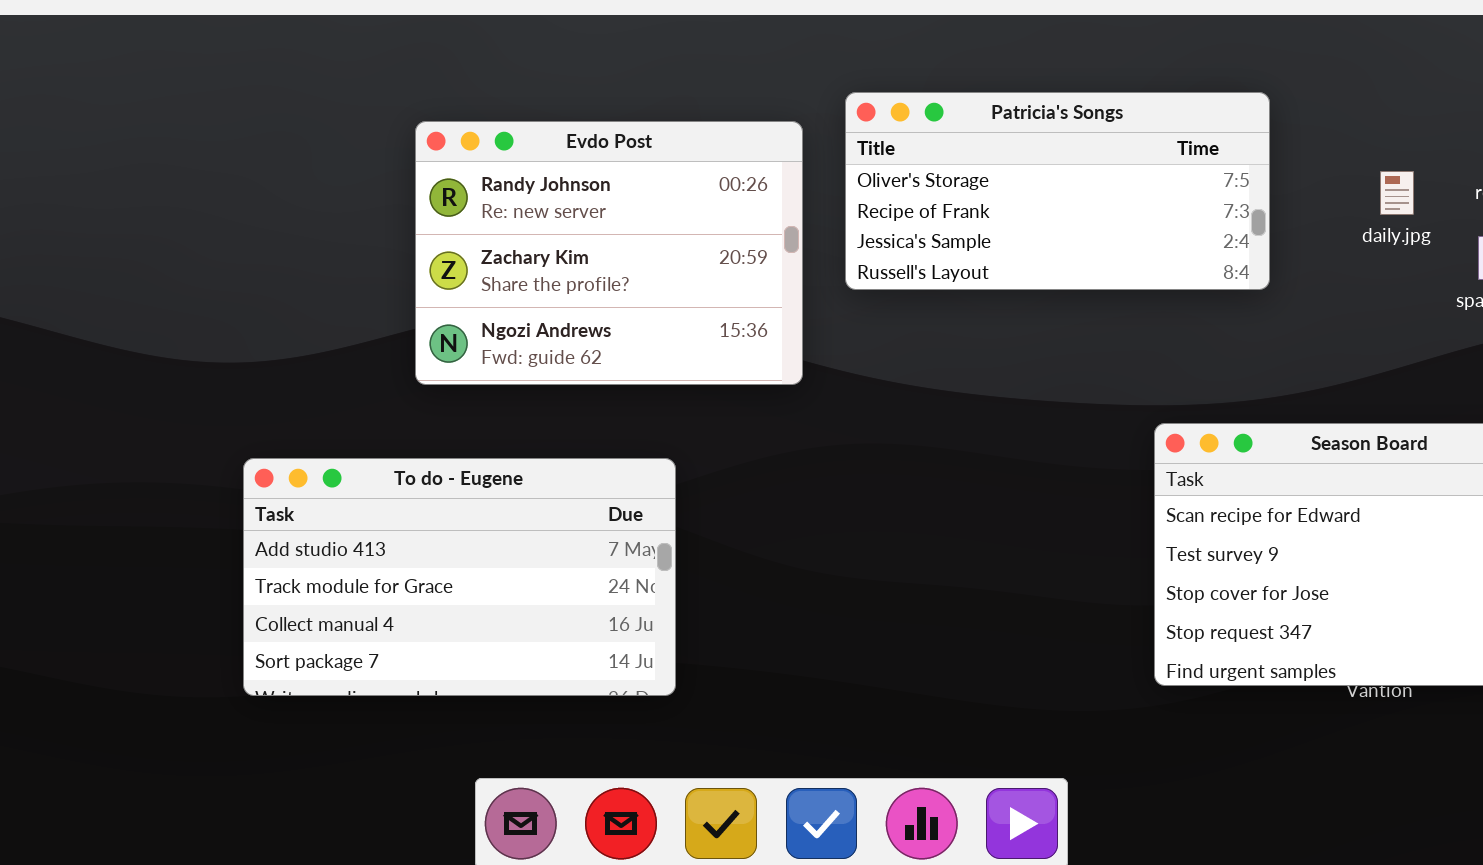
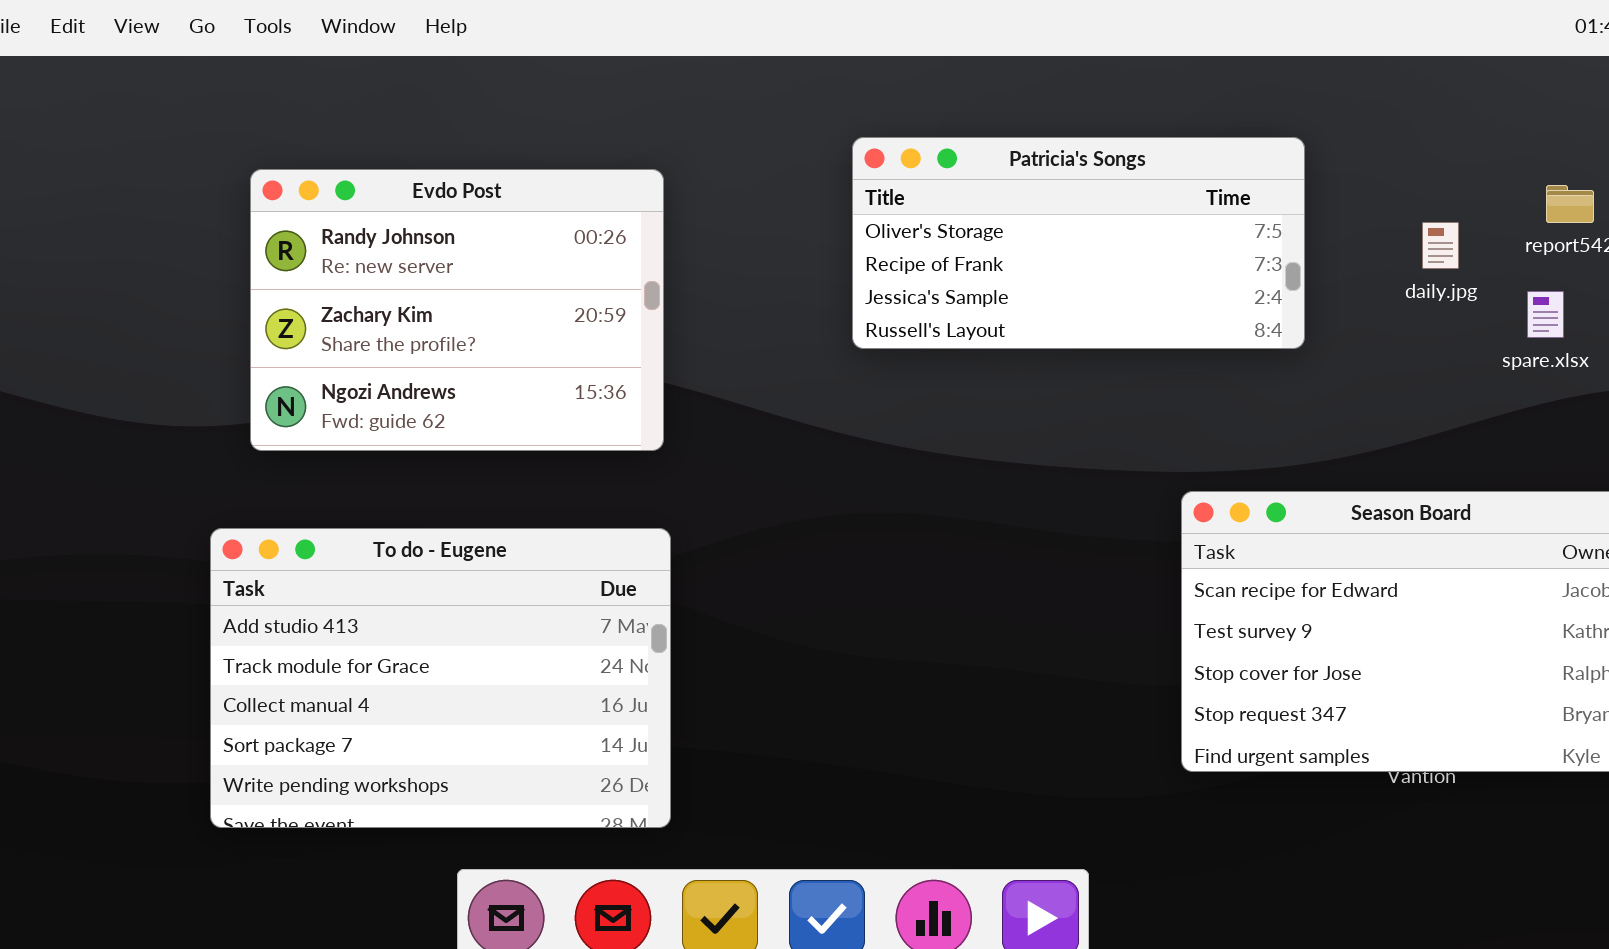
Evdo Post: [415,121,803,385] -> [250,169,664,451], moved
To do - Eugene: [243,458,676,696] -> [210,528,671,828], resized

